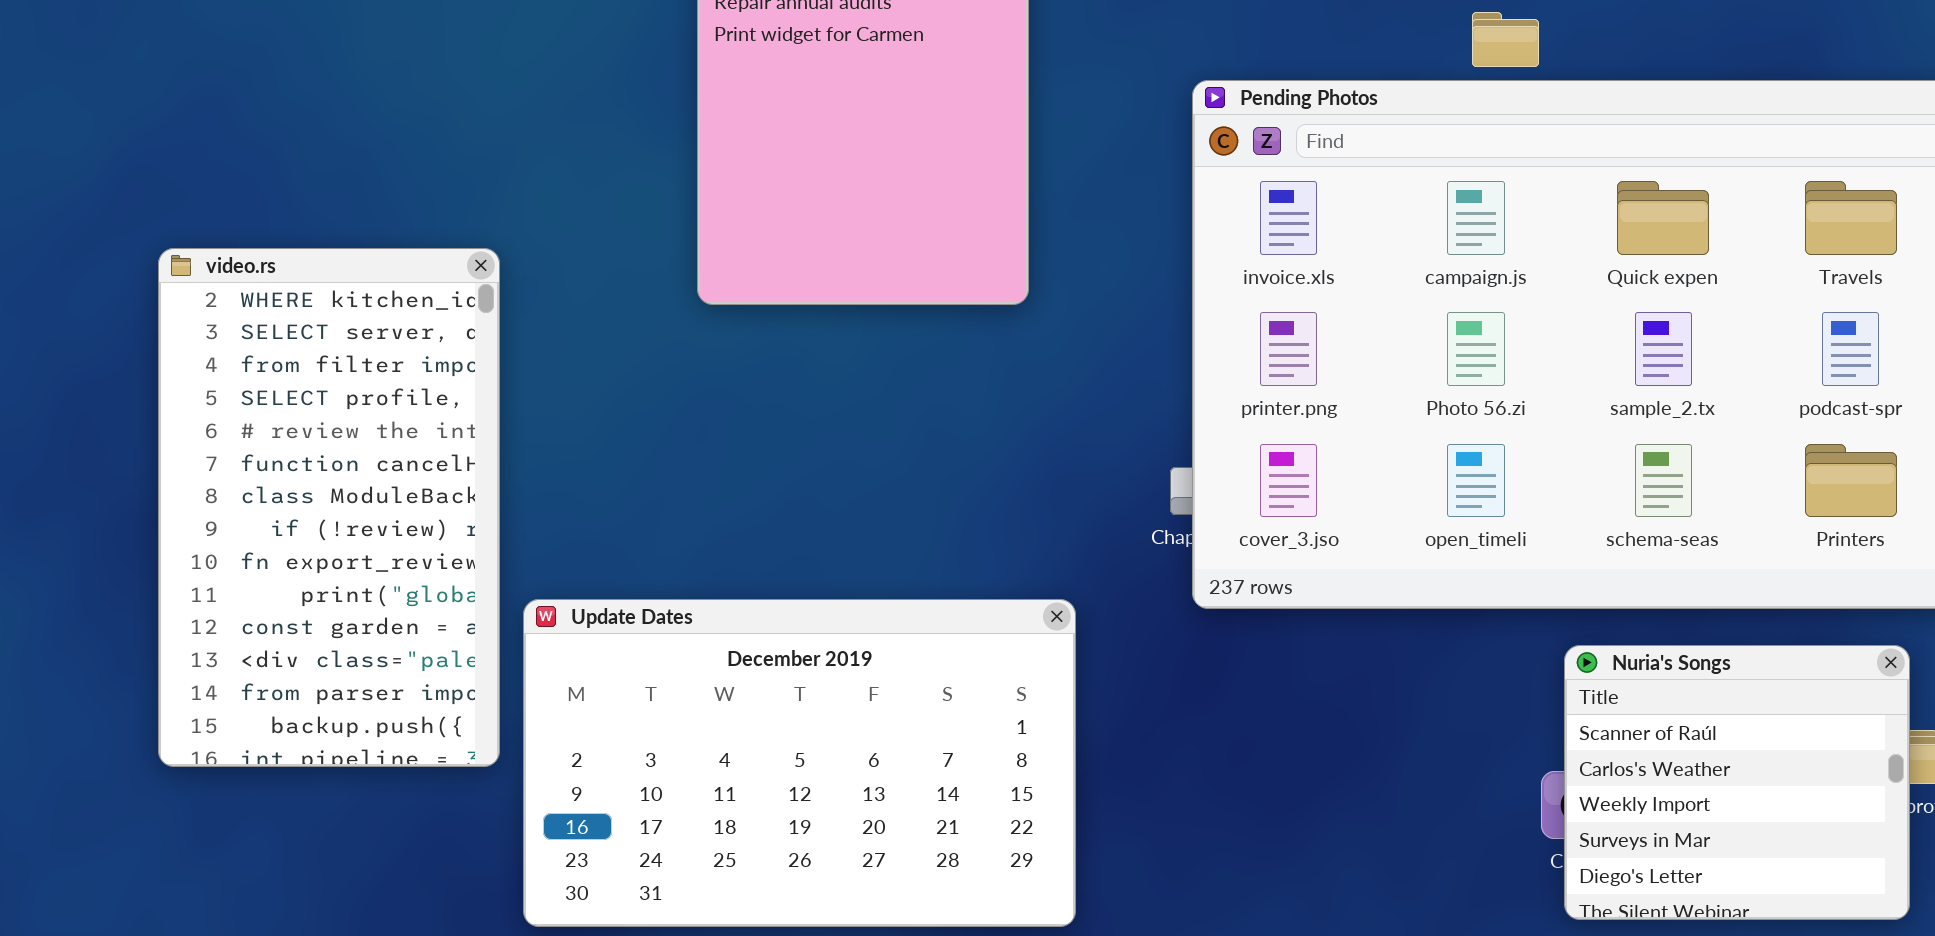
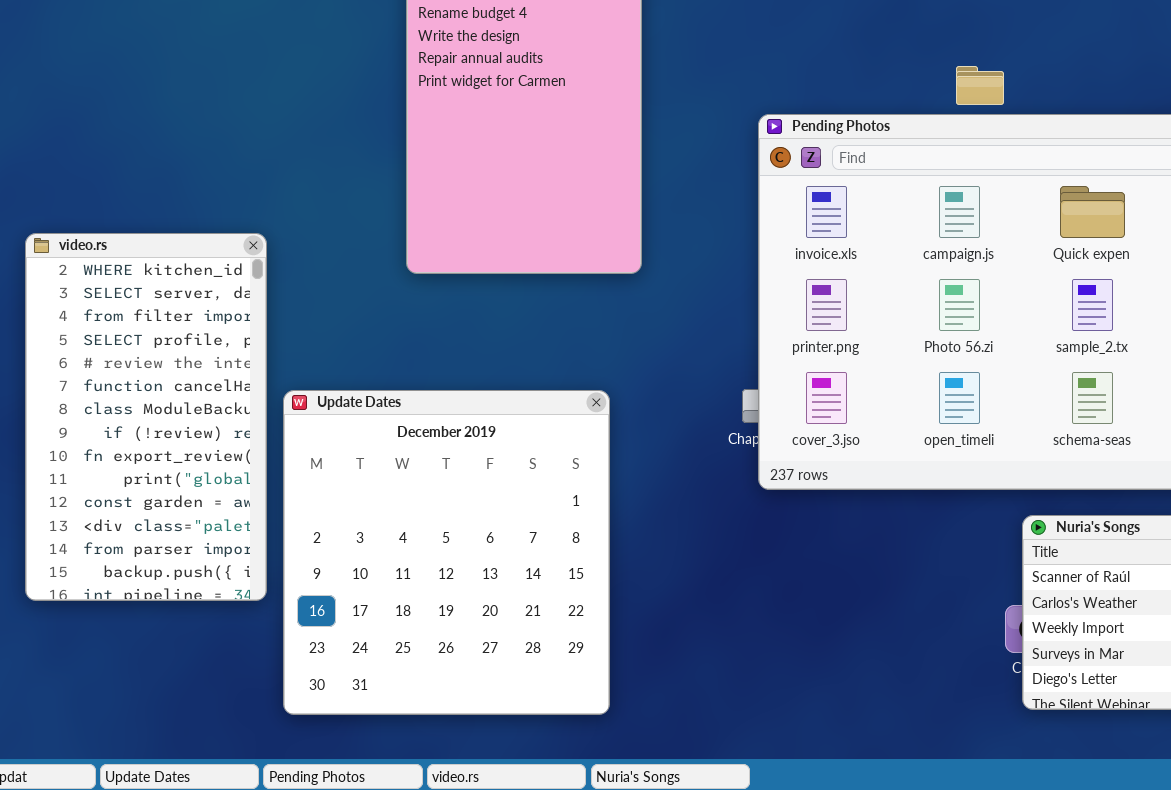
Update Dates: [523,599,1076,927] -> [283,390,610,715], resized

